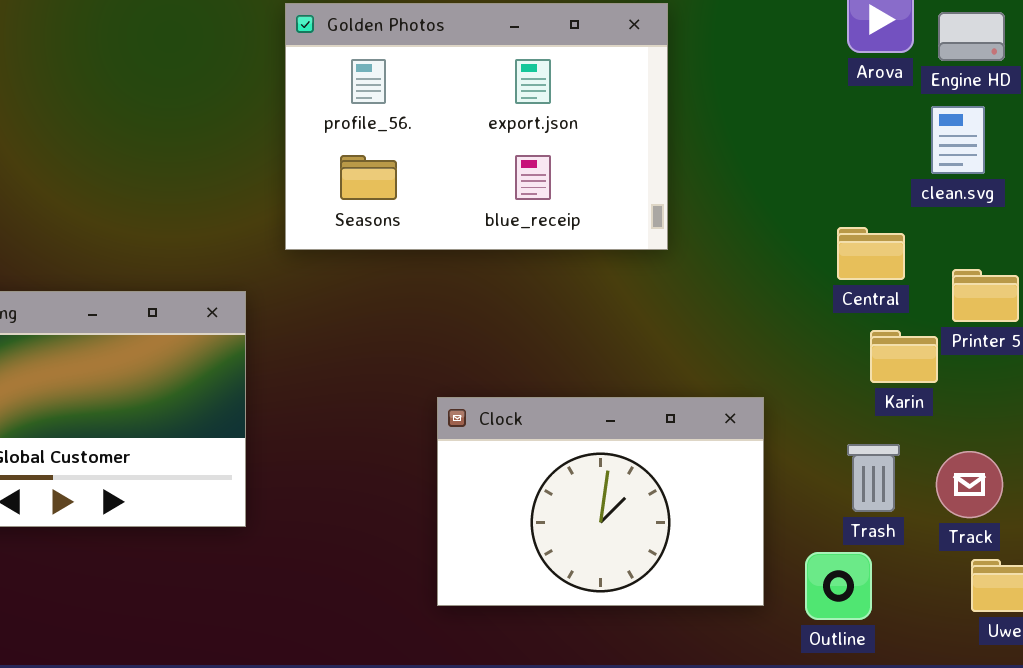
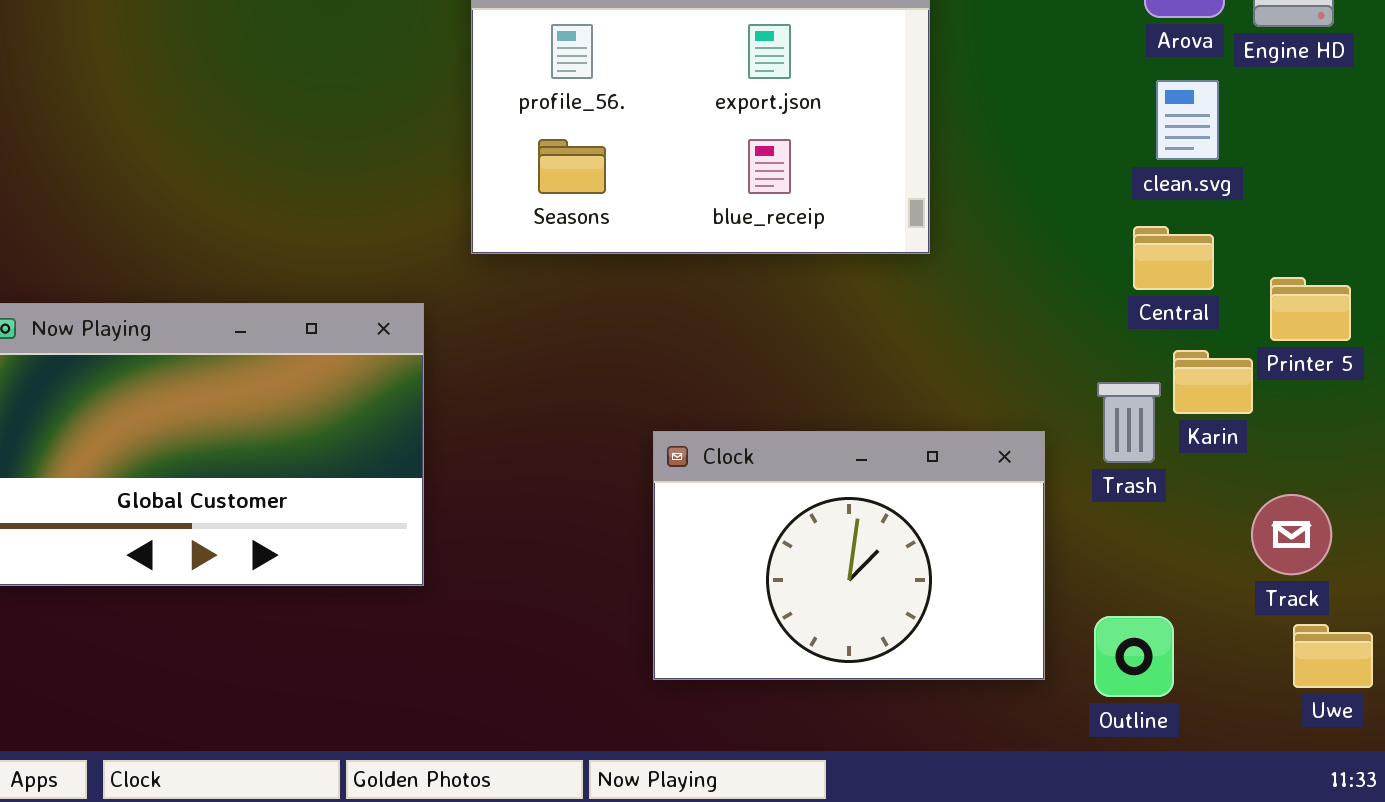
clean.svg: [931,106,985,174] -> [1156,80,1219,160], moved
Trash: [847,444,900,512] -> [1097,382,1161,463], moved

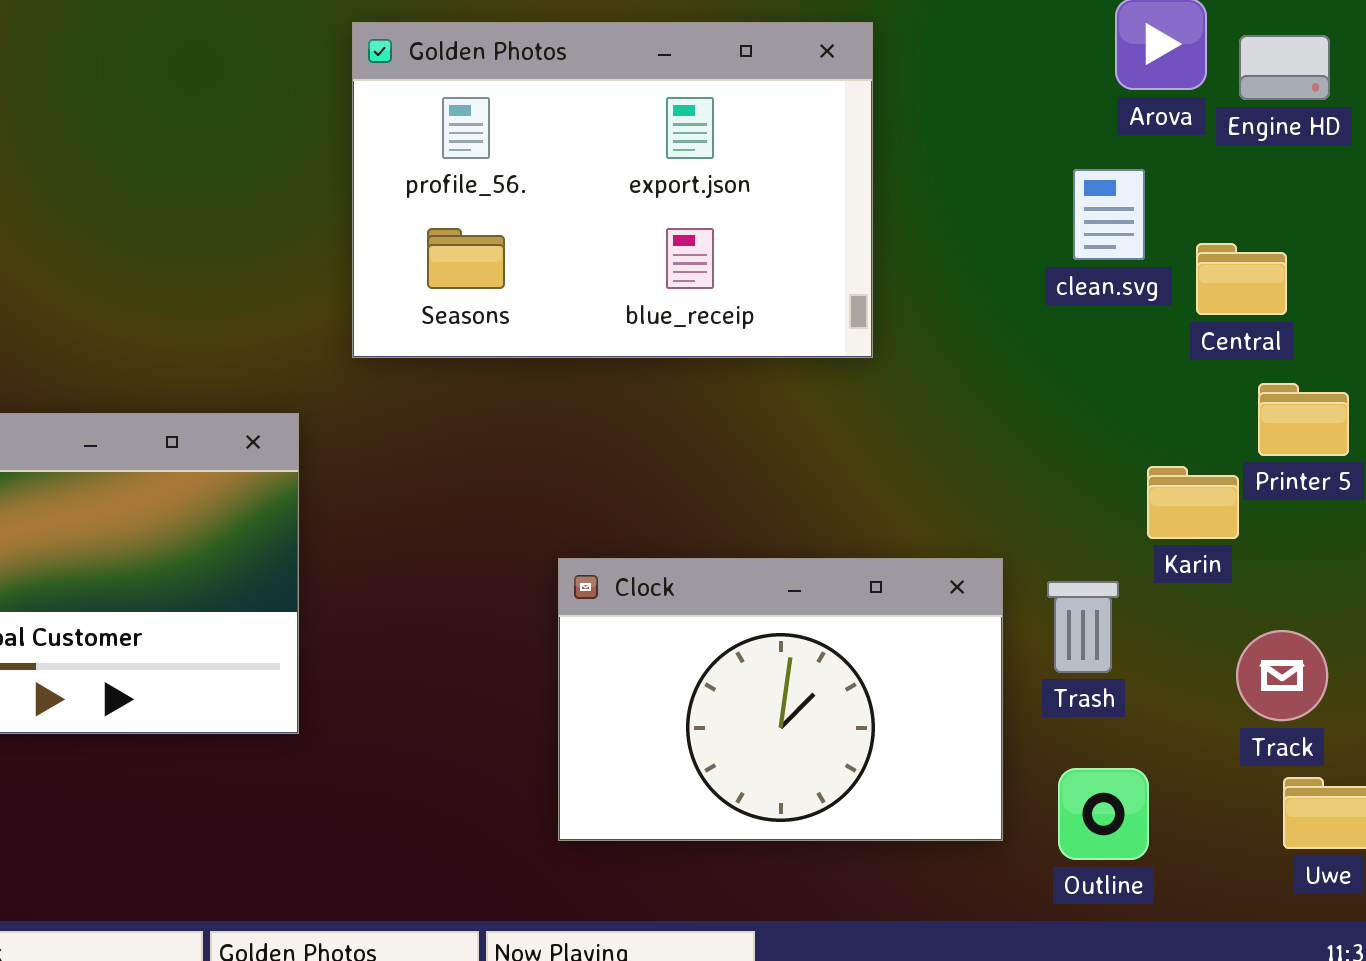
clean.svg: [1156,80,1219,160] -> [1073,169,1145,260], moved
Central: [1133,226,1214,290] -> [1196,243,1287,315], moved
Trash: [1097,382,1161,463] -> [1047,581,1119,673], moved

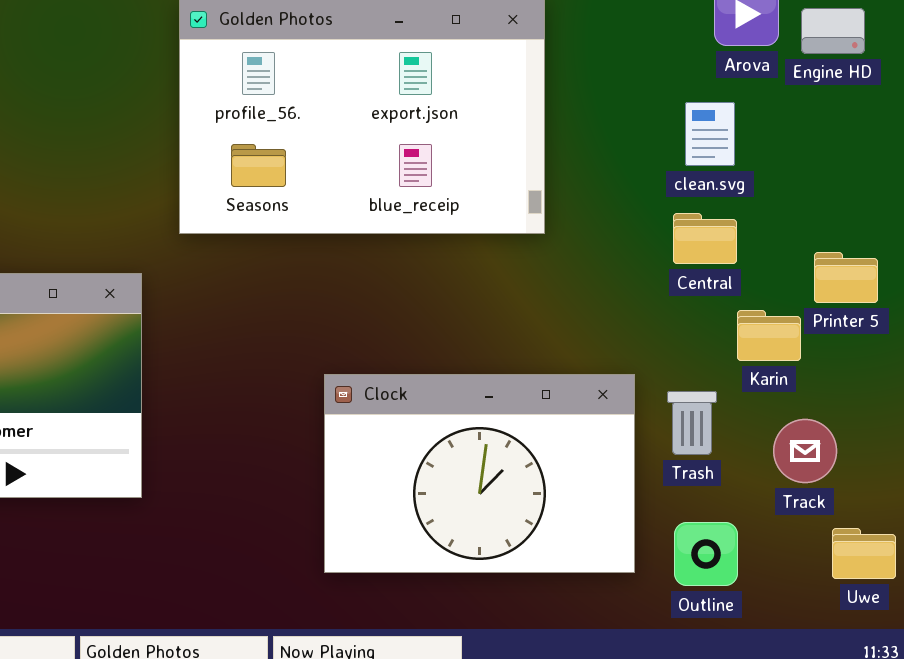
Central: [1196,243,1287,315] -> [673,213,737,264], moved
Track: [1236,630,1328,721] -> [773,419,837,483], moved

